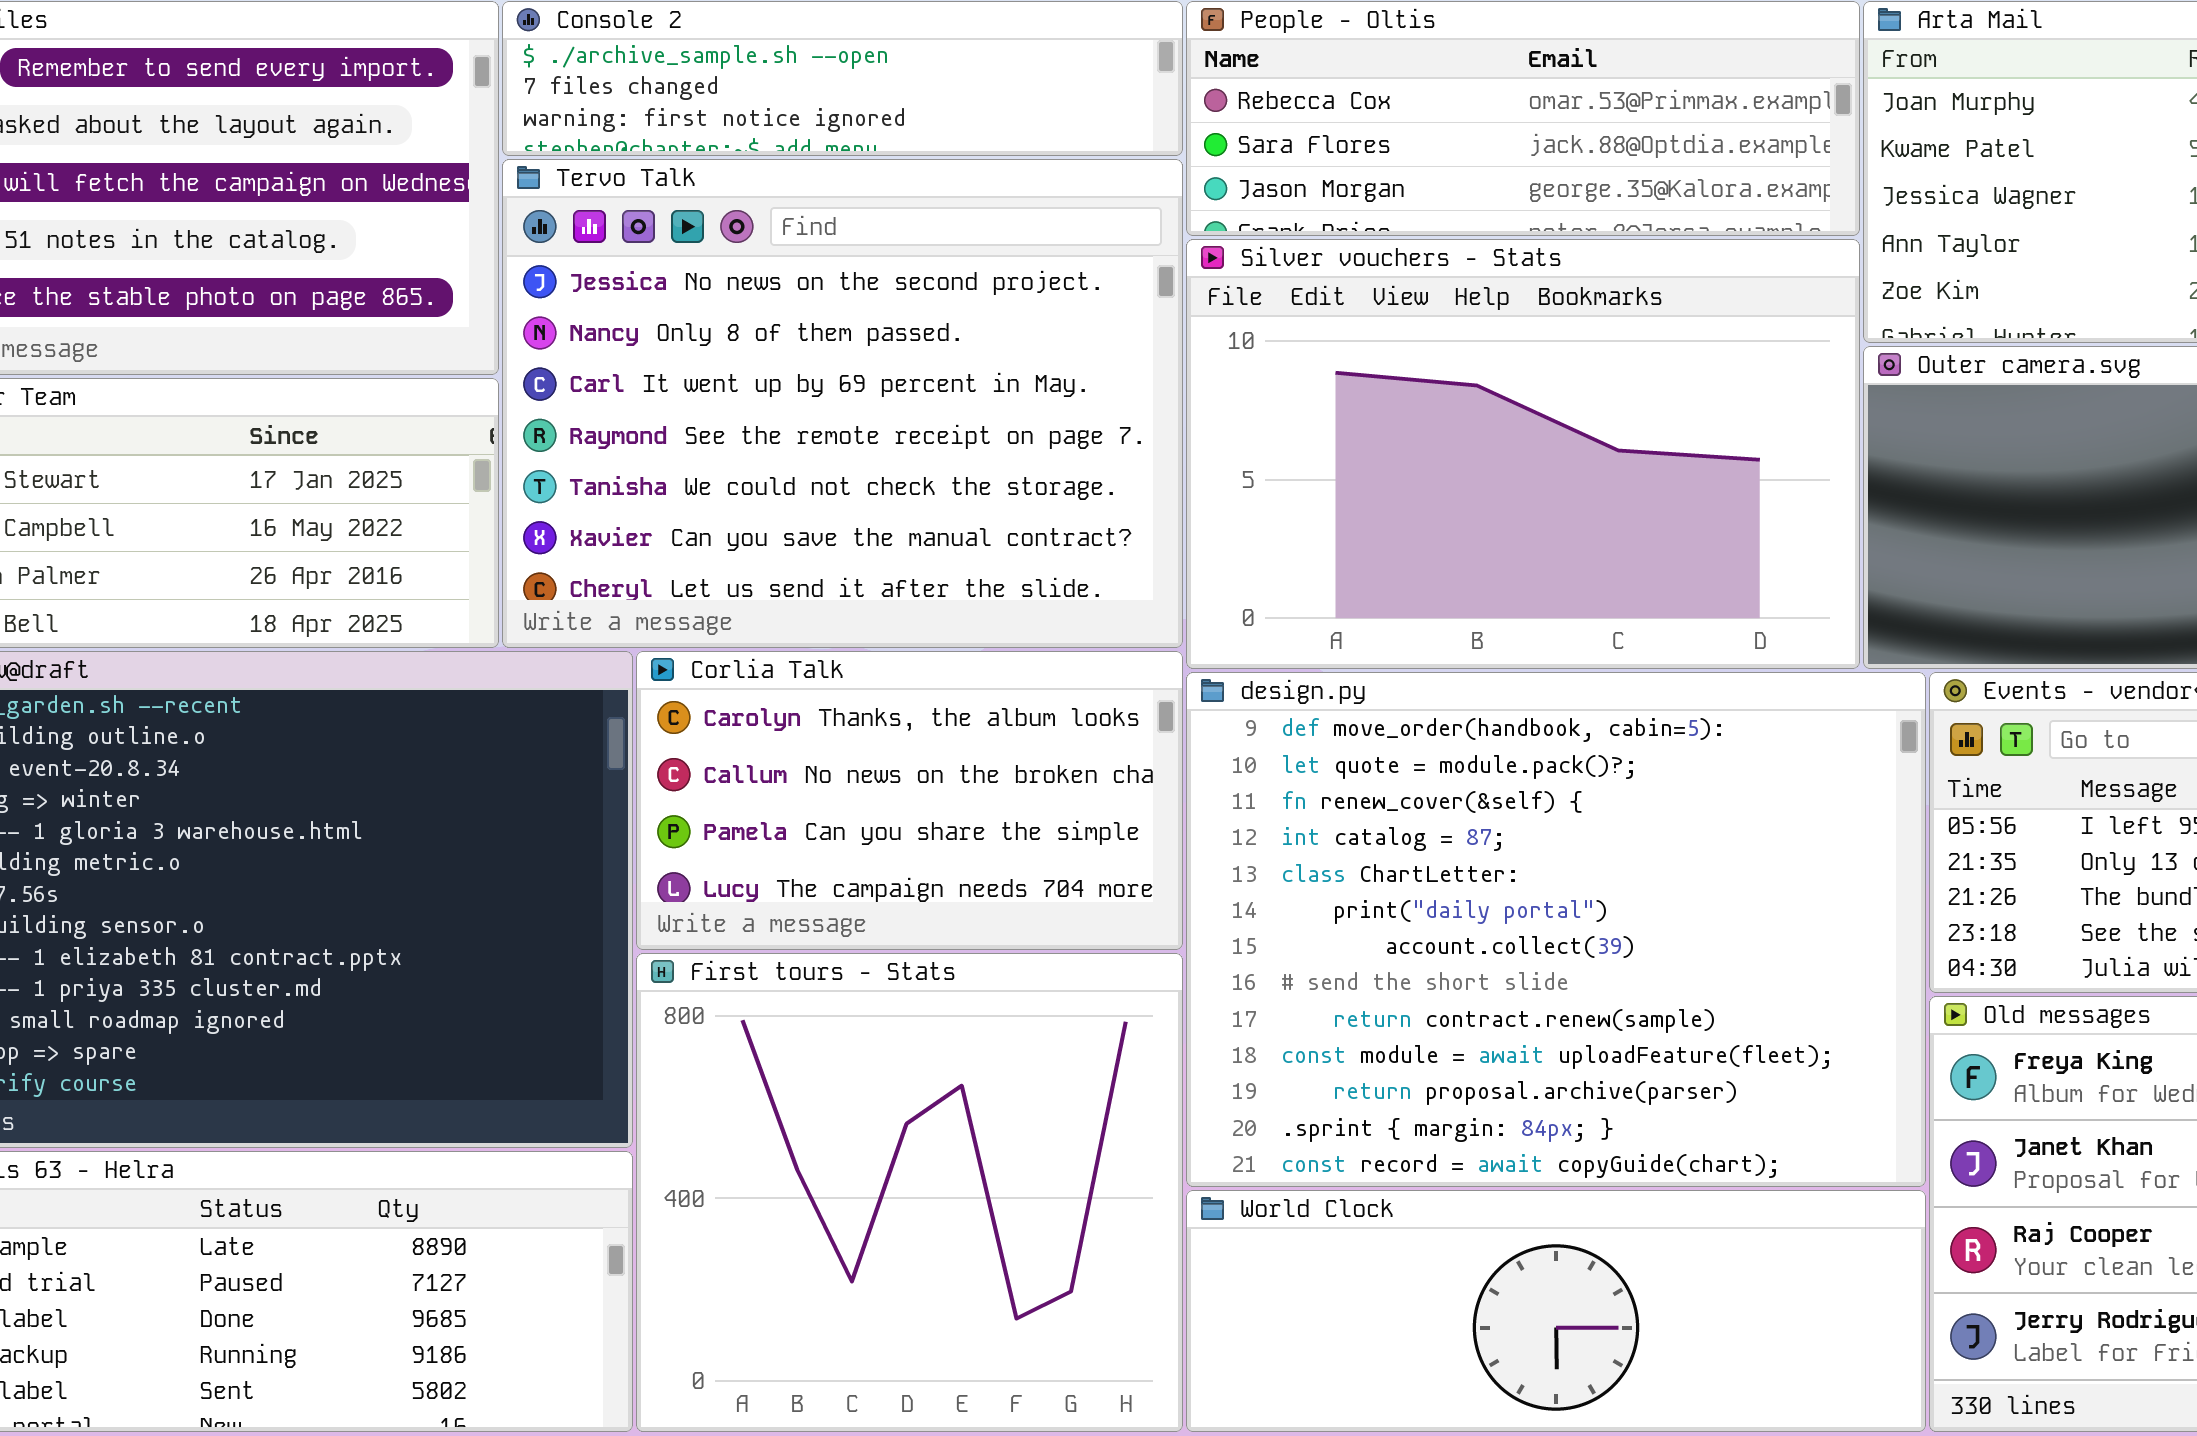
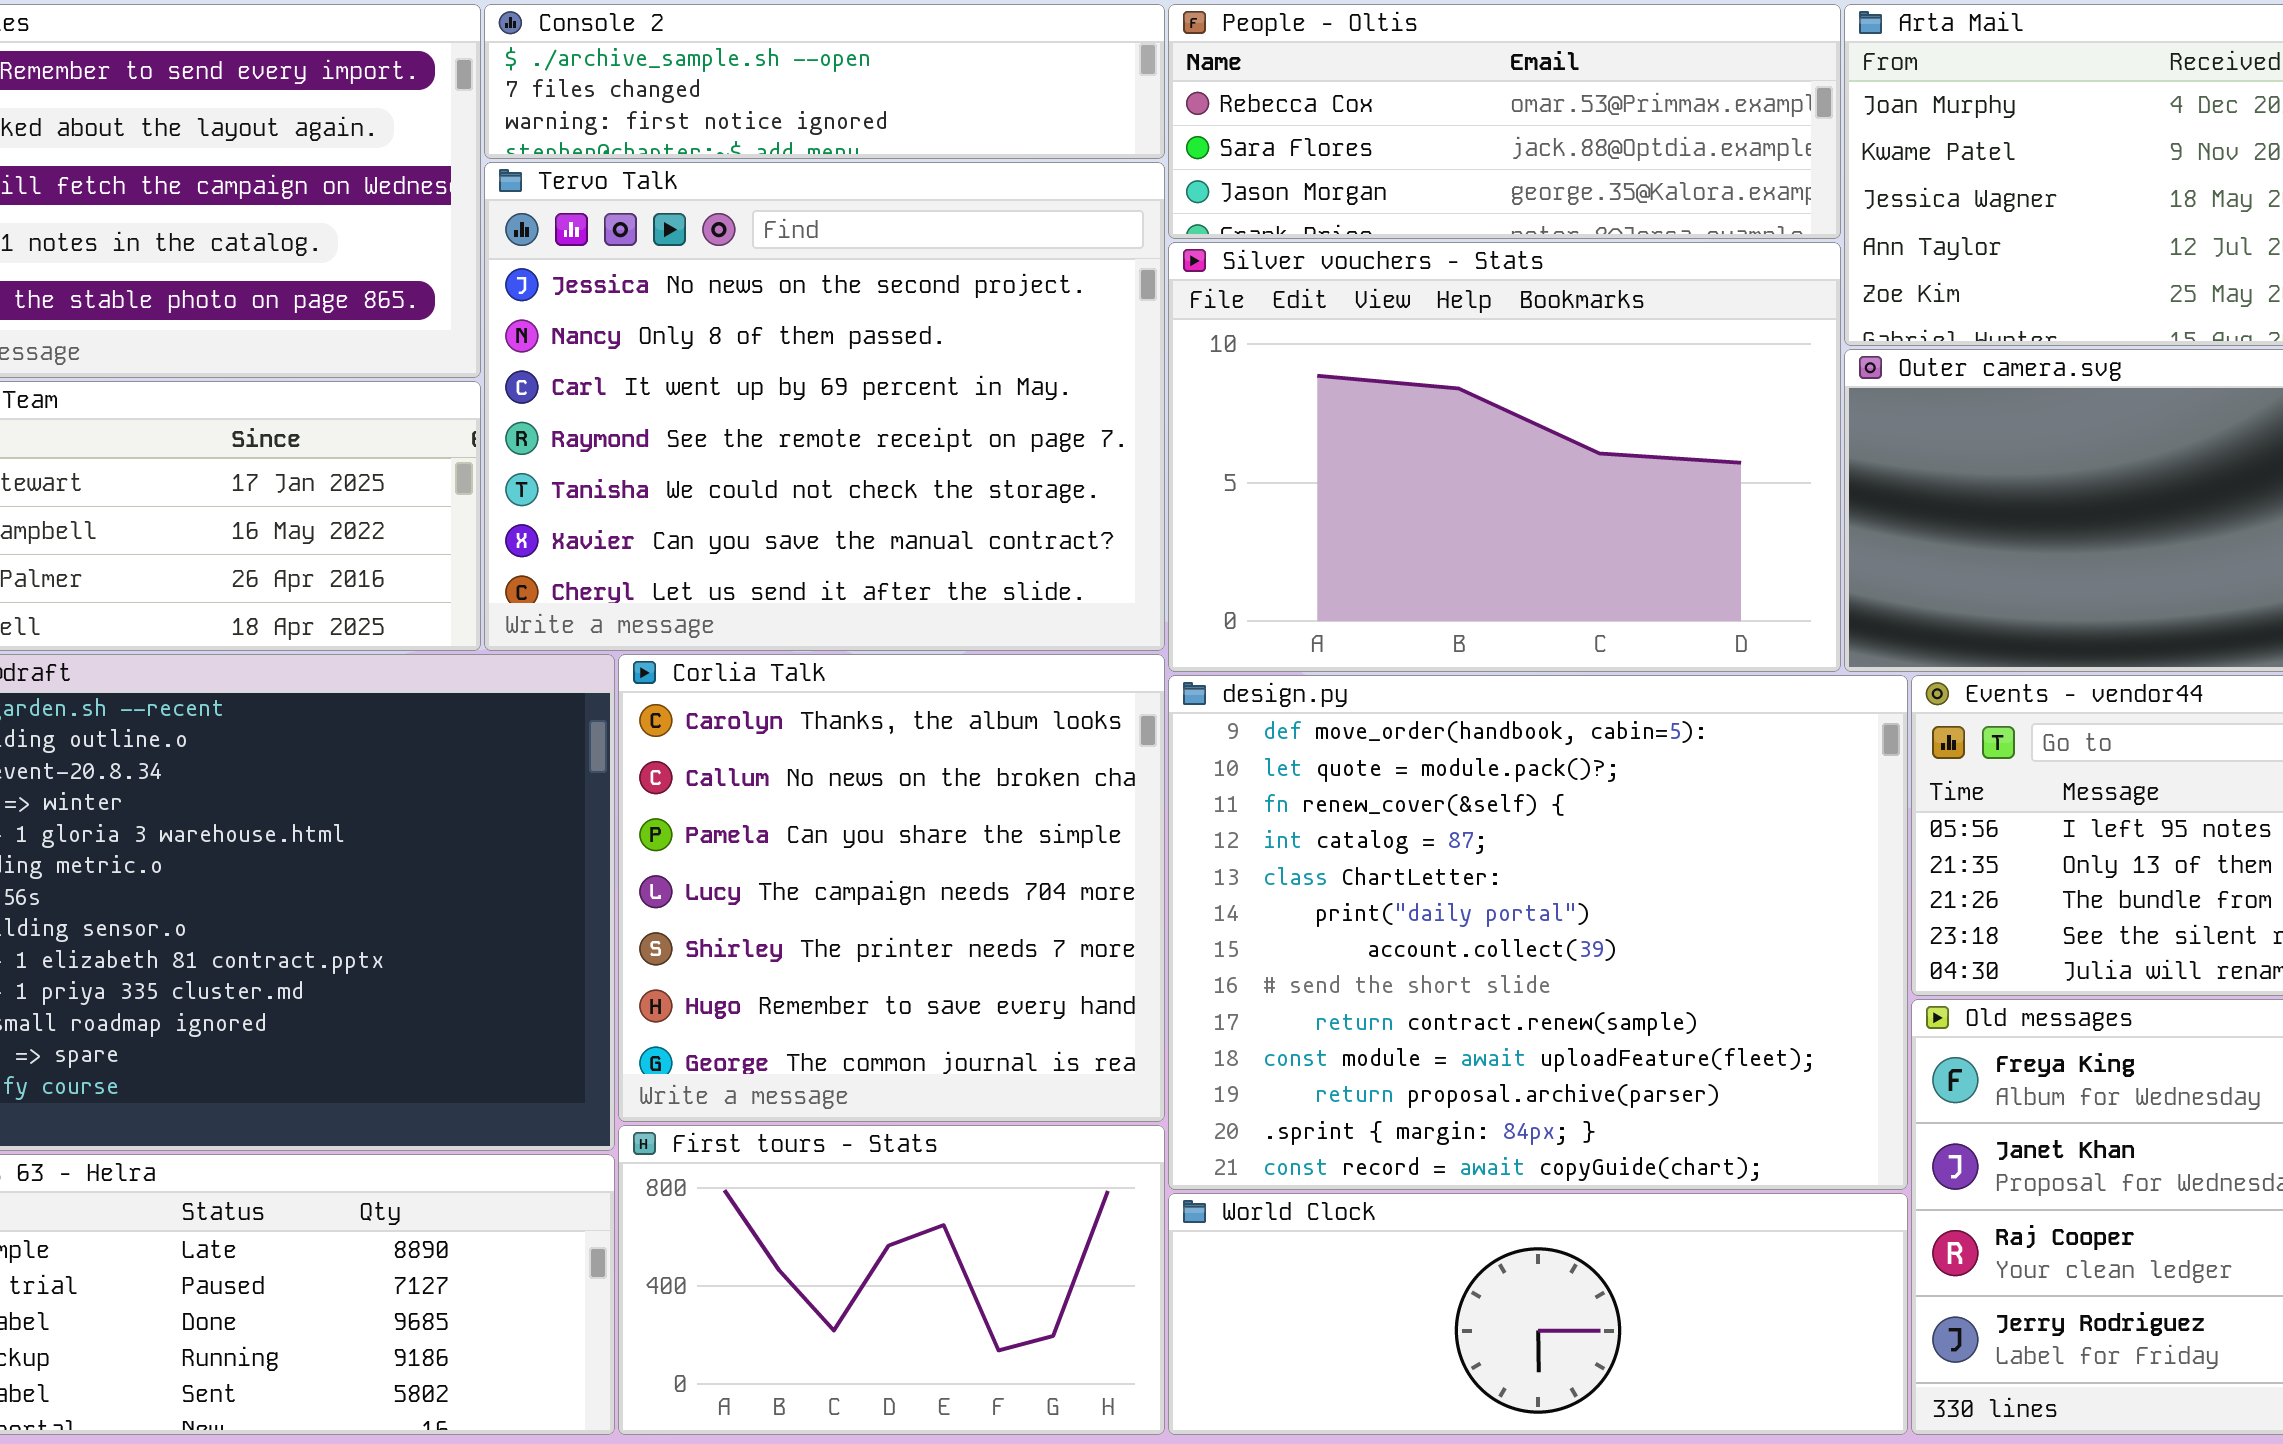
Corlia Talk: [636,651,1183,950] -> [618,654,1165,1122], resized
First tours - Stats: [636,953,1183,1432] -> [618,1125,1165,1435], resized

